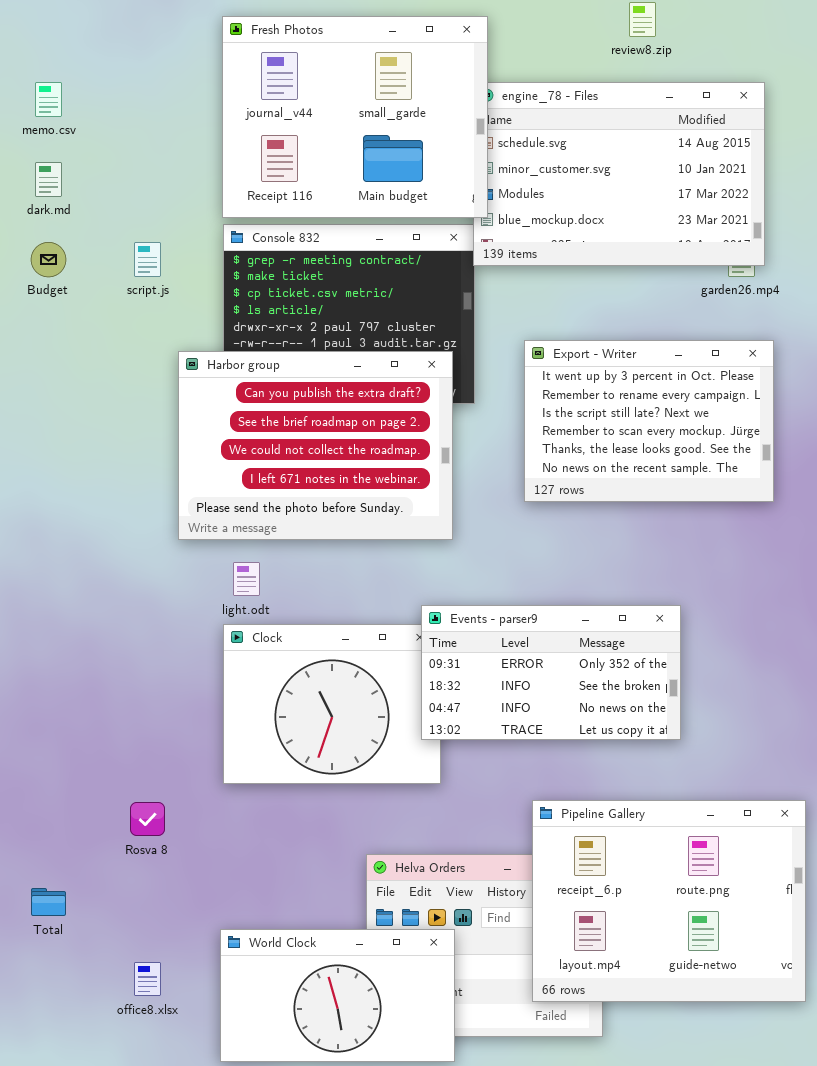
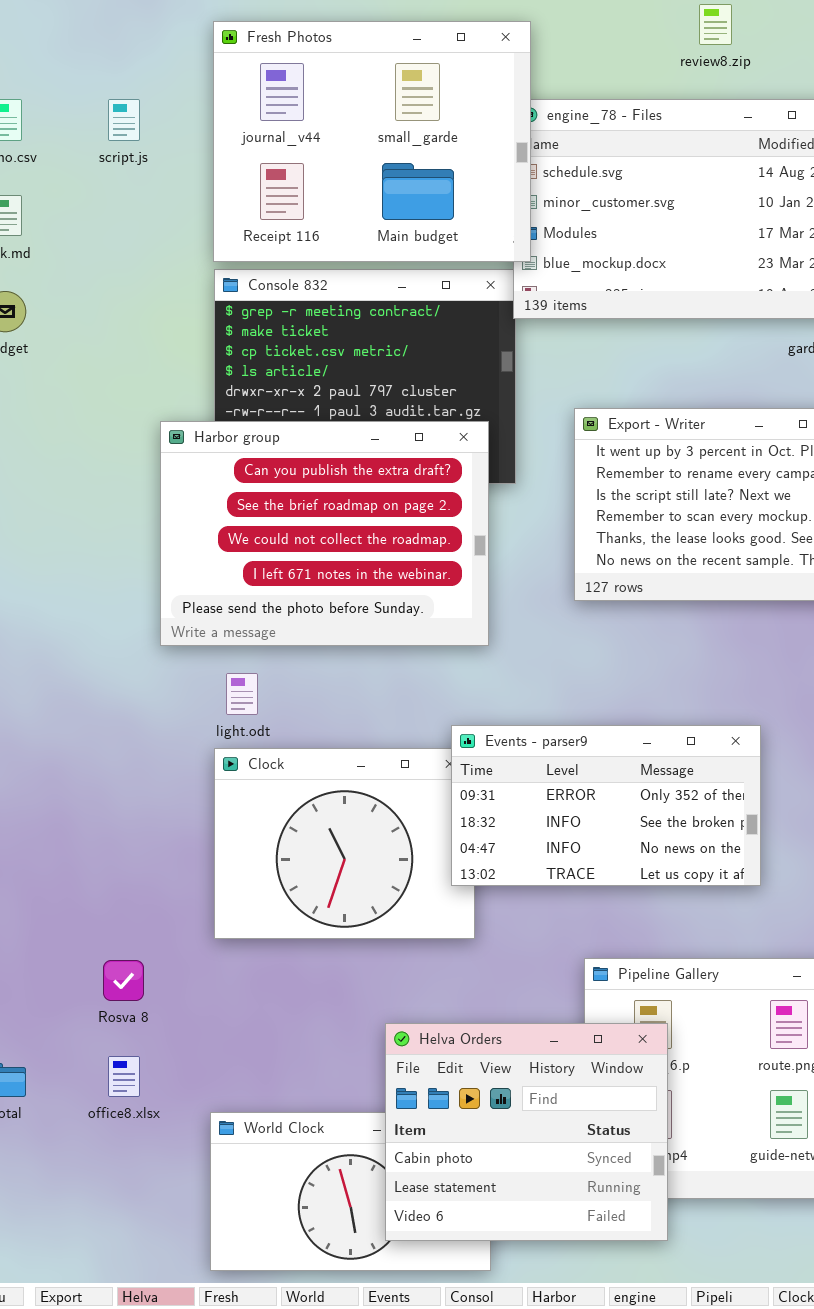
script.js: [134,242,161,277] -> [108,99,140,141], moved
Helva Orders: [366,854,603,1037] -> [385,1023,668,1241], raised
office8.xlsx: [134,962,161,996] -> [108,1056,140,1097], moved

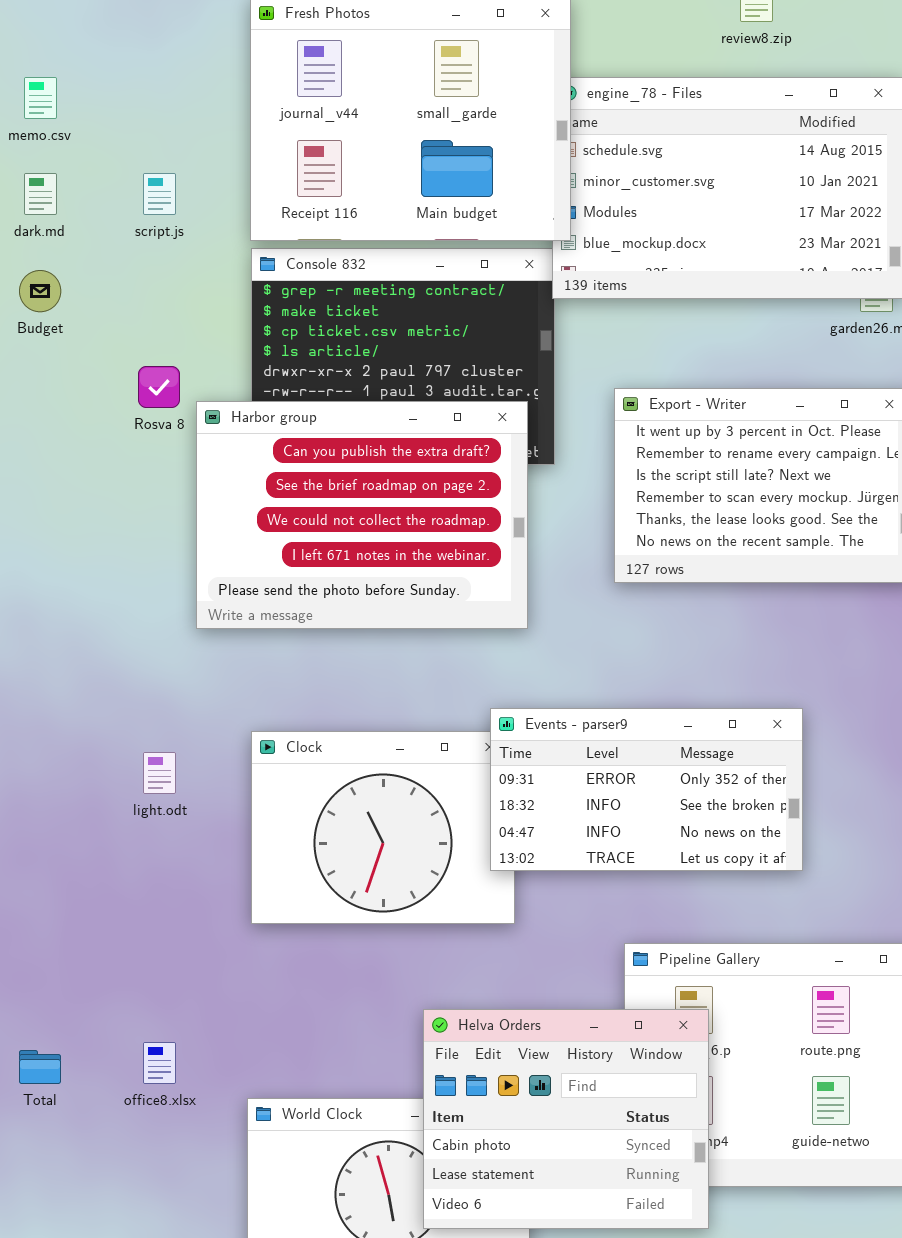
script.js: [108,99,140,141] -> [143,173,176,215], moved
light.odt: [226,673,258,715] -> [143,752,176,794], moved
Rosva 8: [103,960,144,1001] -> [138,366,180,408], moved

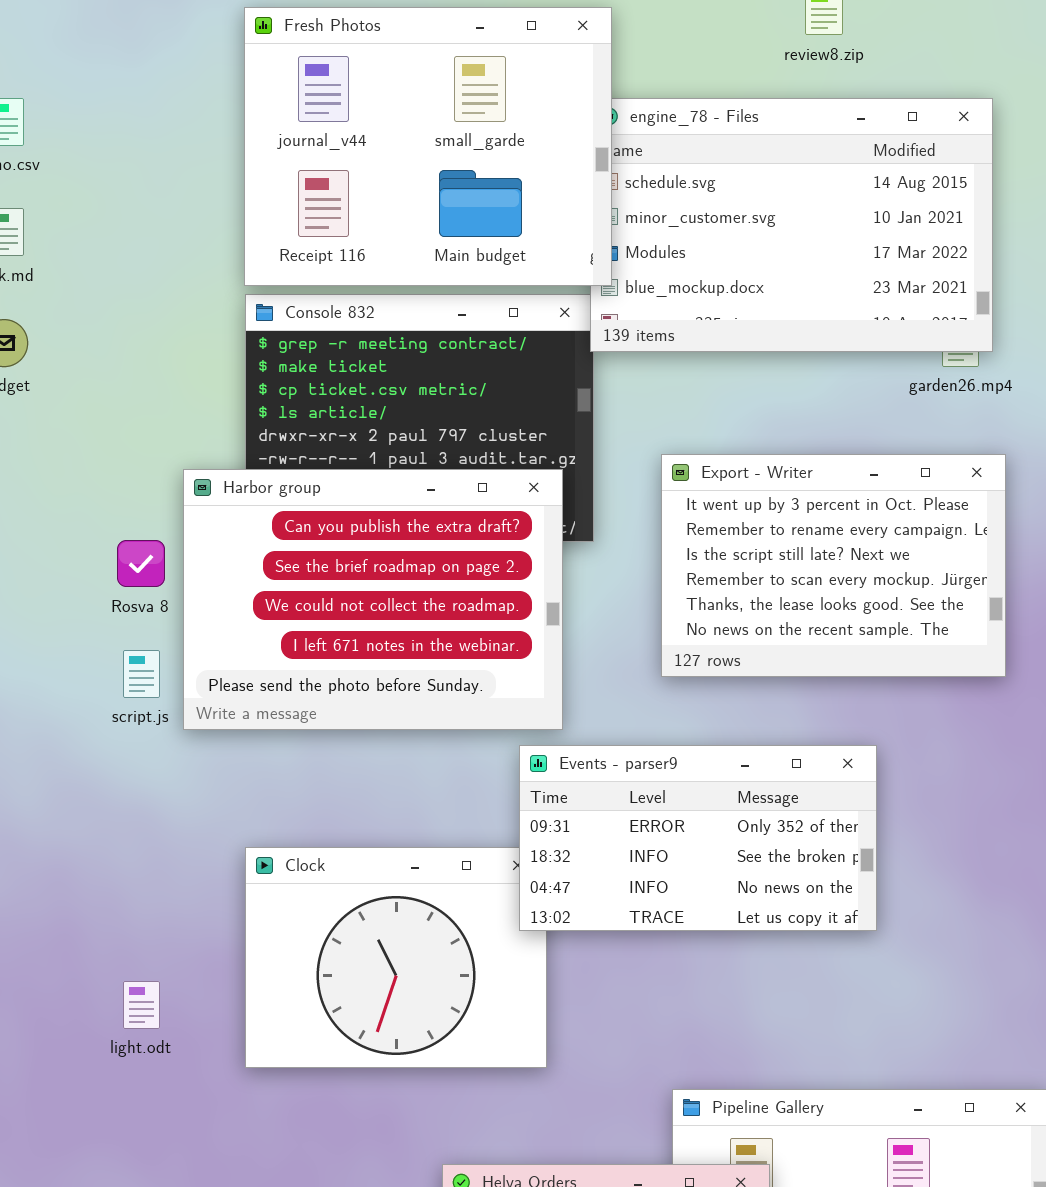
script.js: [143,173,176,215] -> [123,650,160,698], moved
Rosva 8: [138,366,180,408] -> [117,540,165,587], moved
Events - parser9: [490,708,803,871] -> [519,745,877,931], moved
light.odt: [143,752,176,794] -> [123,981,160,1029], moved

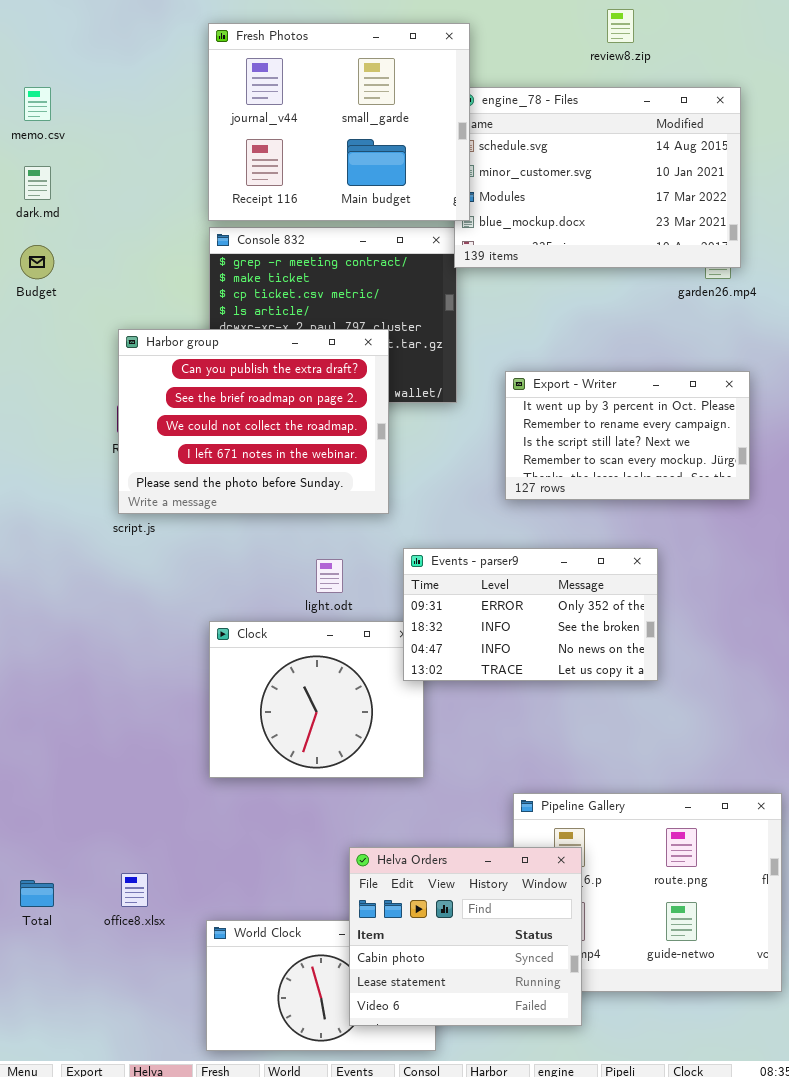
Export - Writer: [661,454,1006,677] -> [505,371,750,500], resized
Harbor group: [183,469,563,730] -> [118,329,389,514], moved
light.odt: [123,981,160,1029] -> [316,559,343,593], moved

